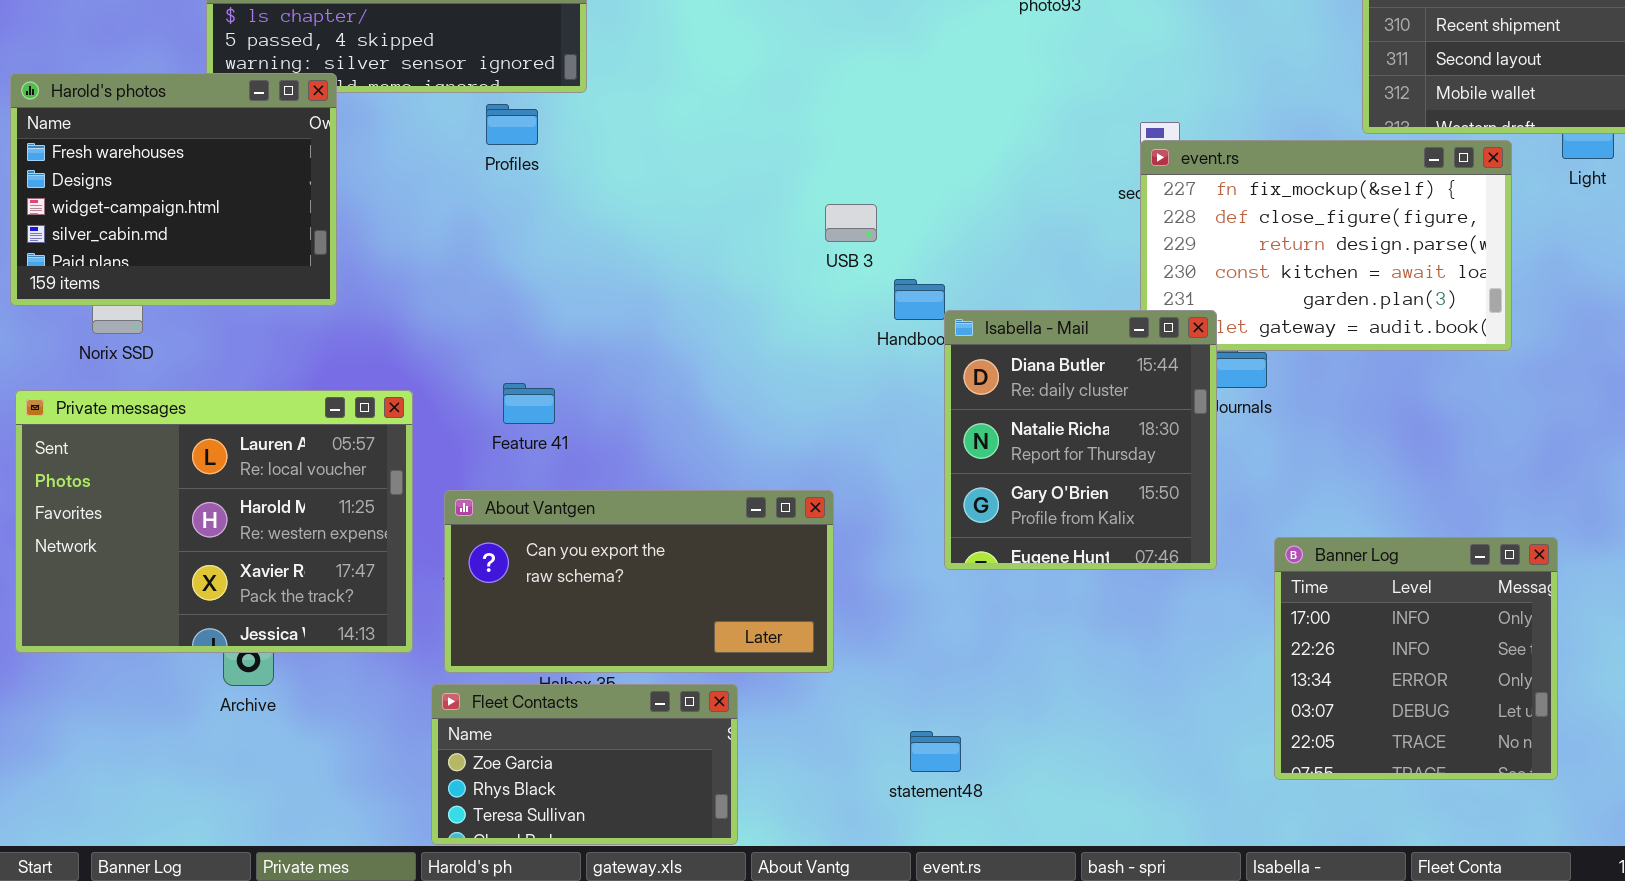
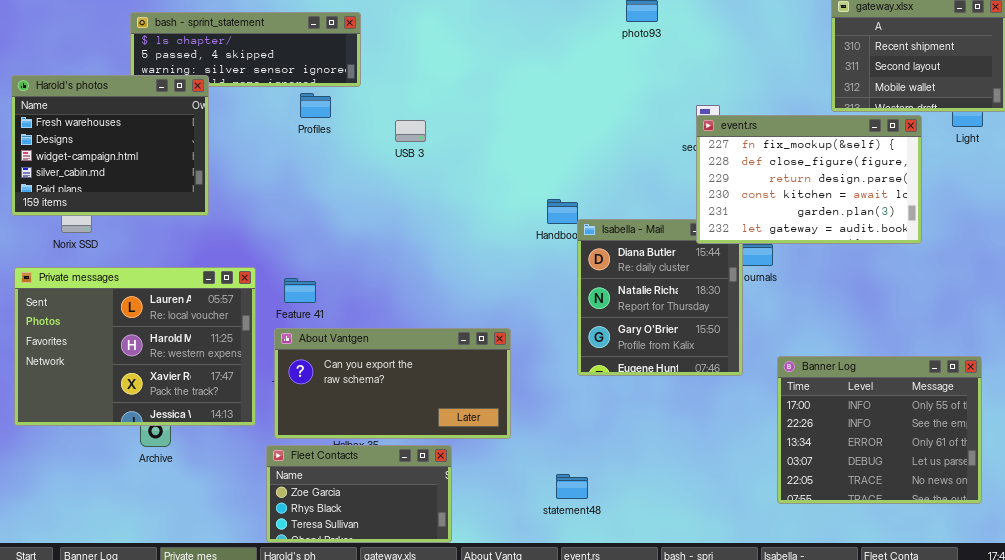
event.rs: [1140,140,1512,351] -> [696,115,922,244], raised
USB 3: [825,204,877,242] -> [395,120,426,142], moved
Feature 41: [503,383,555,424] -> [284,278,316,303], moved
Banner Log: [1274,537,1558,780] -> [777,356,982,504], resized

